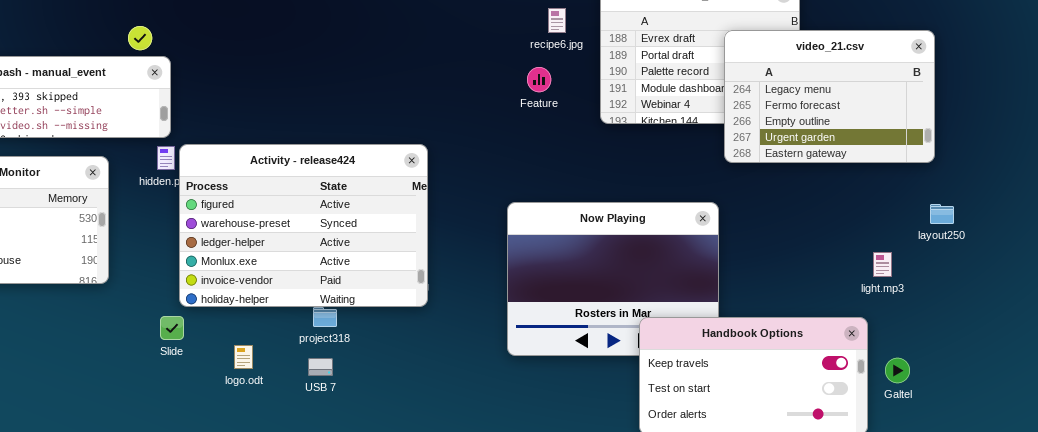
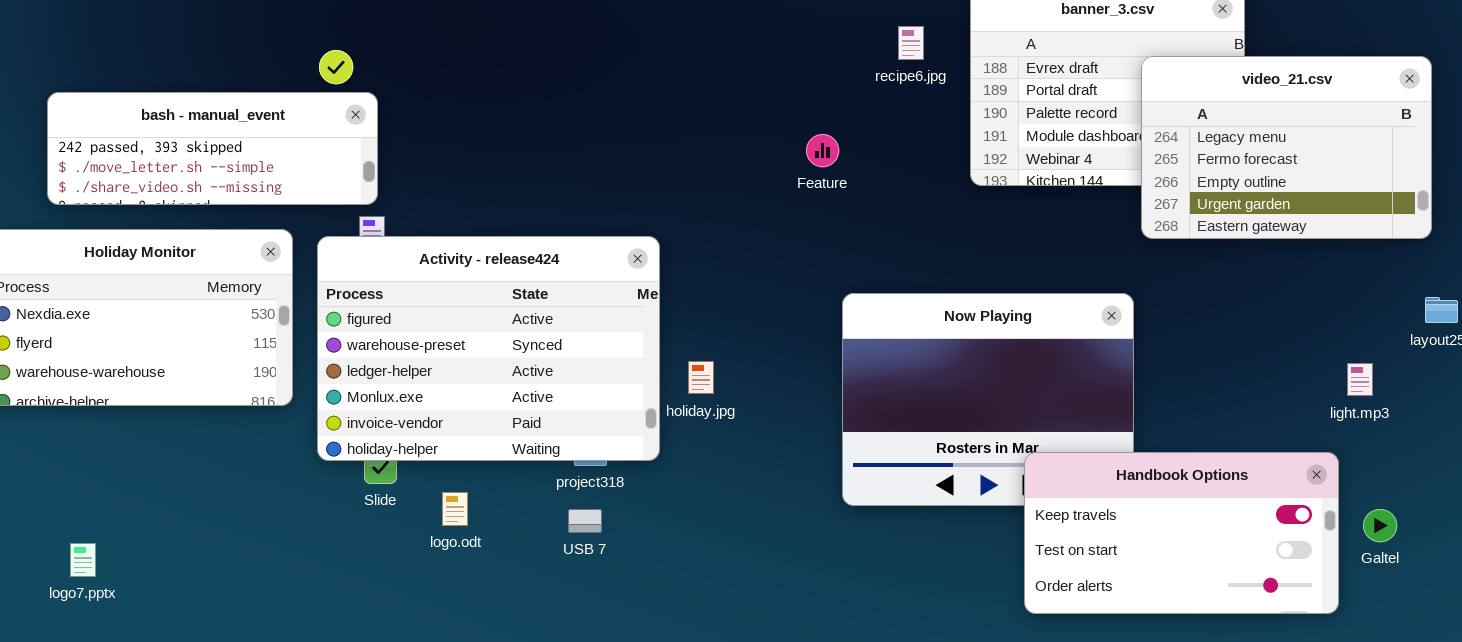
Feature: [527,67,551,92] -> [806,134,839,167], moved
Activity - release424: [179,144,428,307] -> [317,236,660,461], moved
logo.odt: [234,345,253,369] -> [442,492,468,526], moved

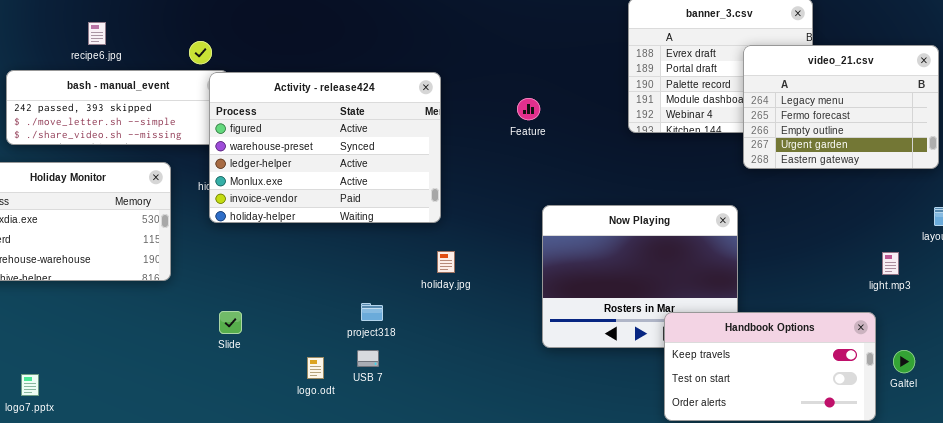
recipe6.jpg: [898,26,924,60] -> [88,22,106,45], moved
Activity - release424: [317,236,660,461] -> [209,72,441,223], moved
logo.odt: [442,492,468,526] -> [307,357,324,379], moved

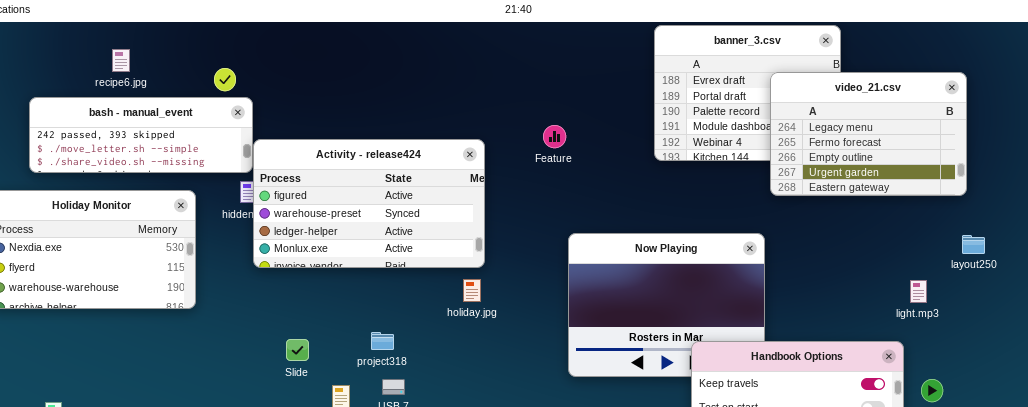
Activity - release424: [209,72,441,223] -> [253,139,485,268], moved, resized
project318: [361,303,383,321] -> [371,332,394,350], moved
Slide: [219,311,242,334] -> [286,339,309,361], moved

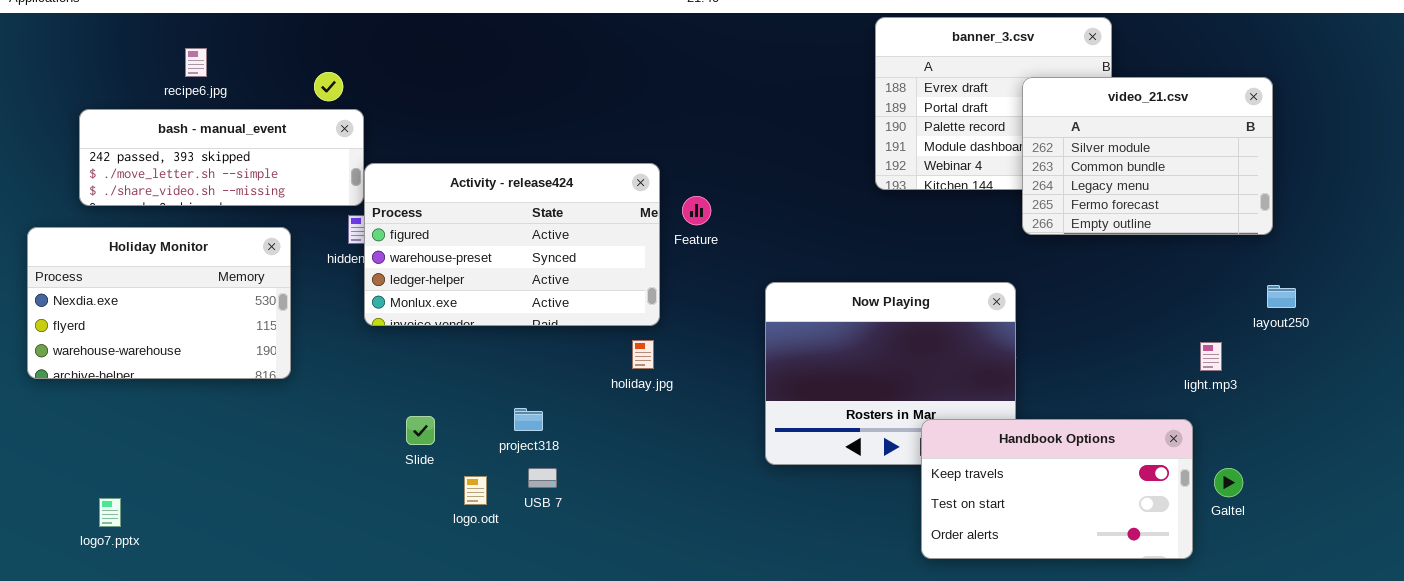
video_21.csv: [770,72,967,196] -> [1022,77,1273,235], scrolled up 2 rows
Feature: [543,125,566,148] -> [682,196,711,225], moved

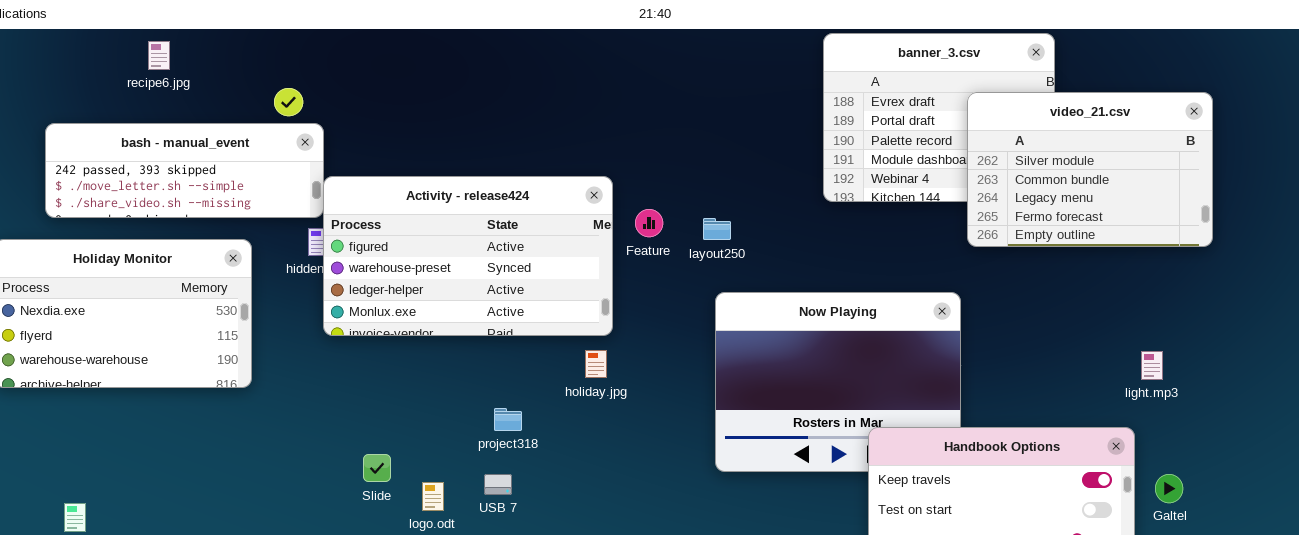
recipe6.jpg: [185,48,207,77] -> [148,41,170,70], moved
layout250: [1267,285,1296,308] -> [703,218,731,240], moved
project318: [514,408,543,431] -> [494,408,522,431], moved
Slide: [406,416,435,445] -> [363,454,391,482], moved

